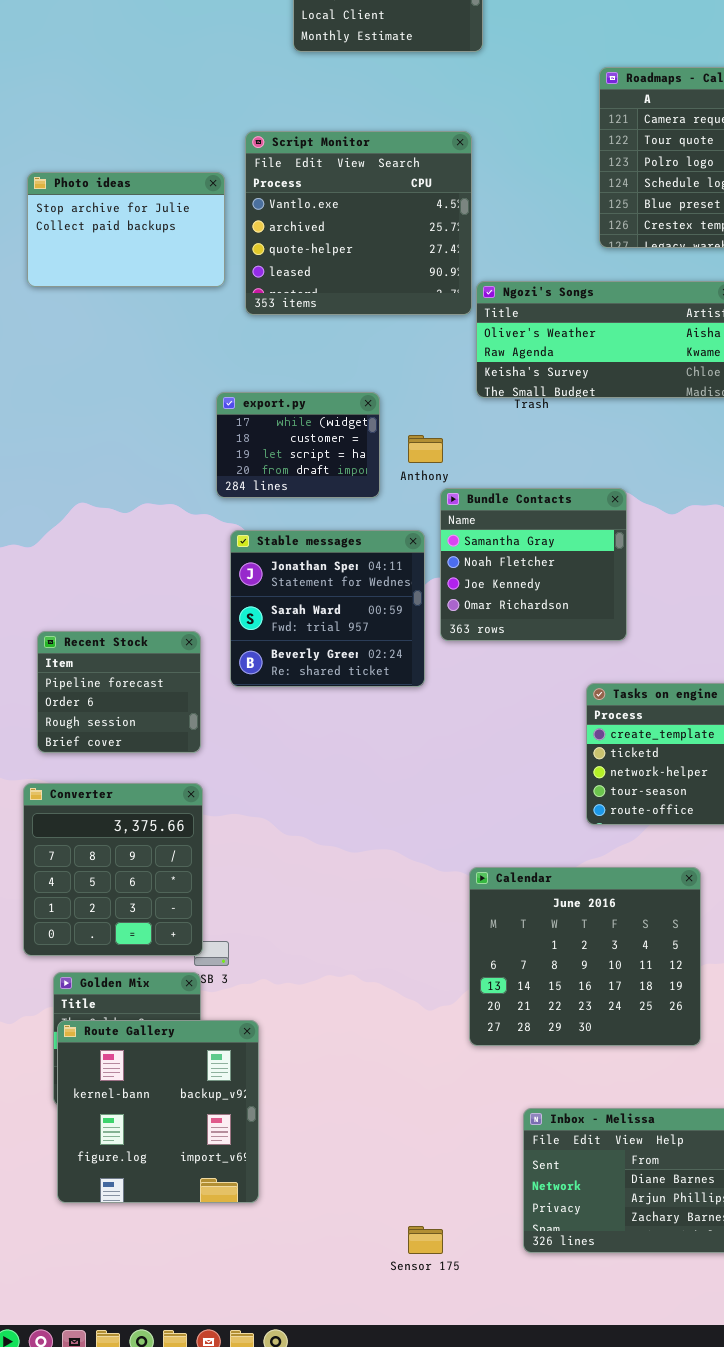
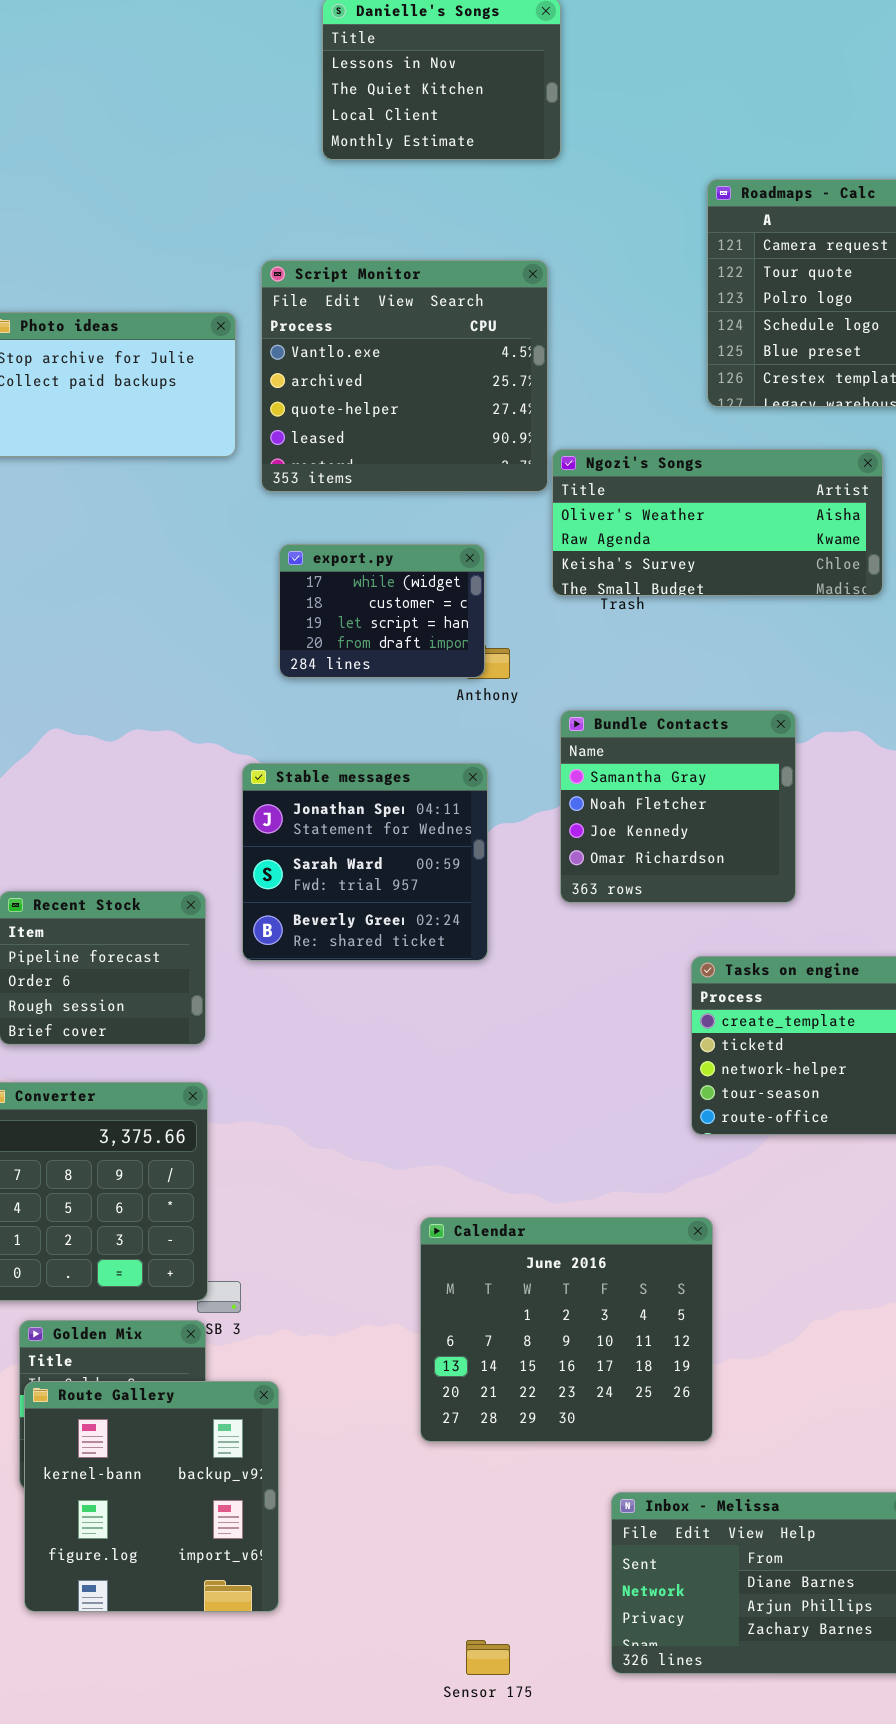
export.py: [216,392,380,498] -> [279,544,485,678], moved
Bundle Contacts: [440,488,627,641] -> [560,710,796,903], moved
Calendar: [469,867,701,1046] -> [420,1217,713,1442], moved

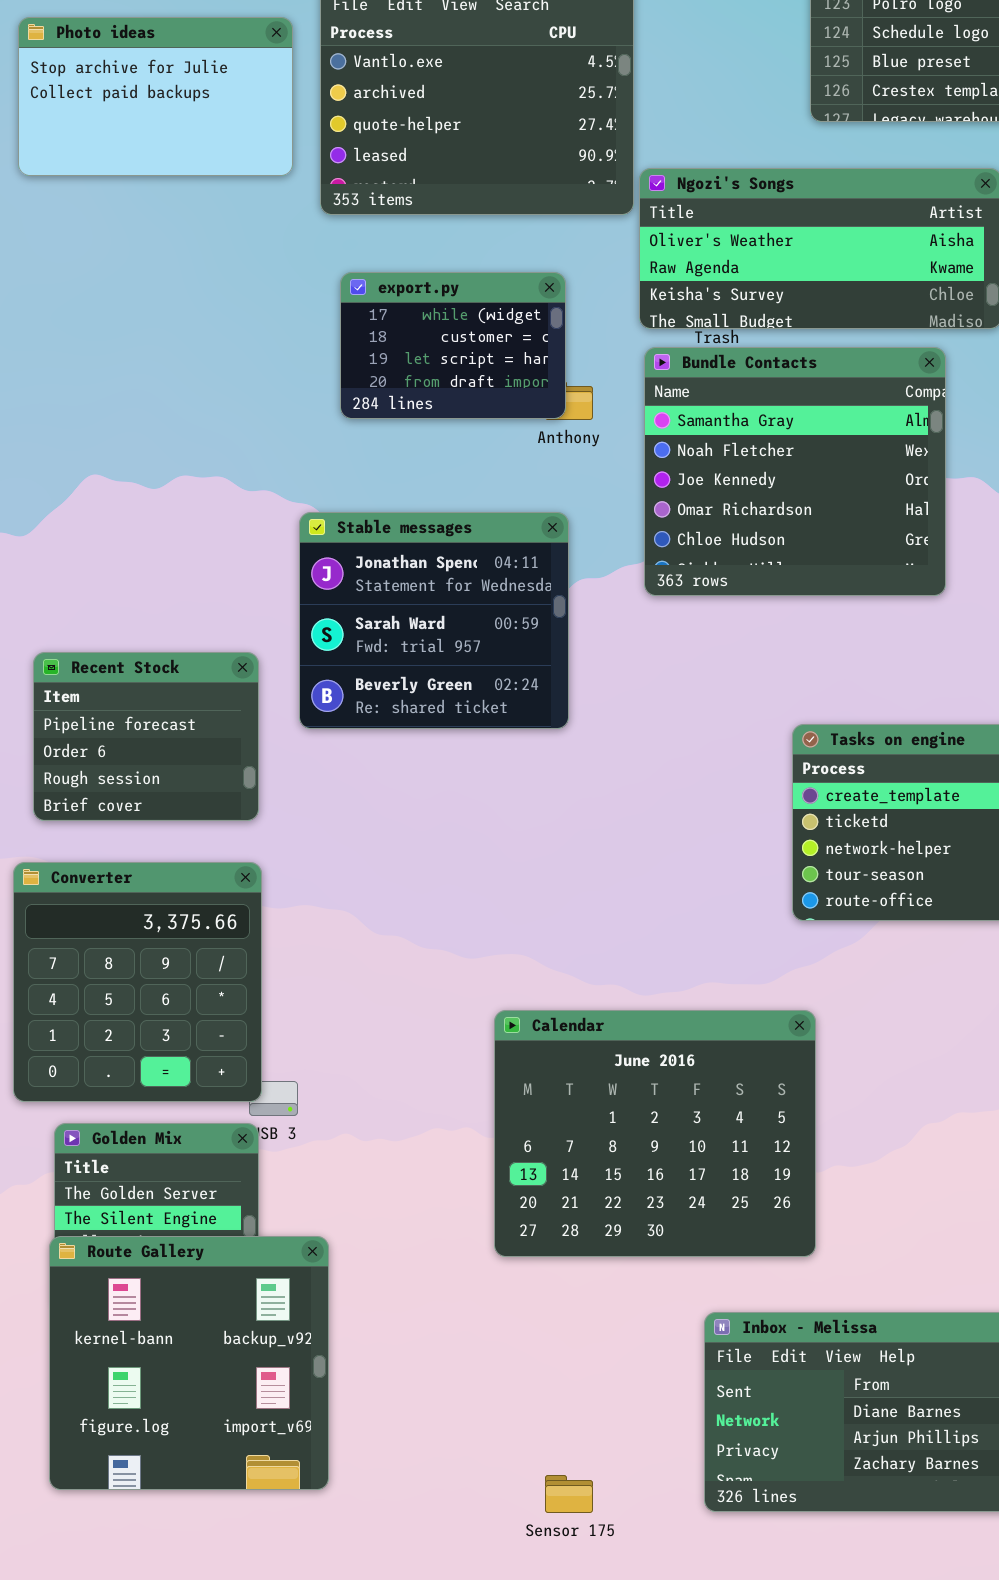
Bundle Contacts: [560,710,796,903] -> [644,347,946,596], moved, resized
Route Gallery: [24,1381,279,1612] -> [49,1236,329,1490], moved

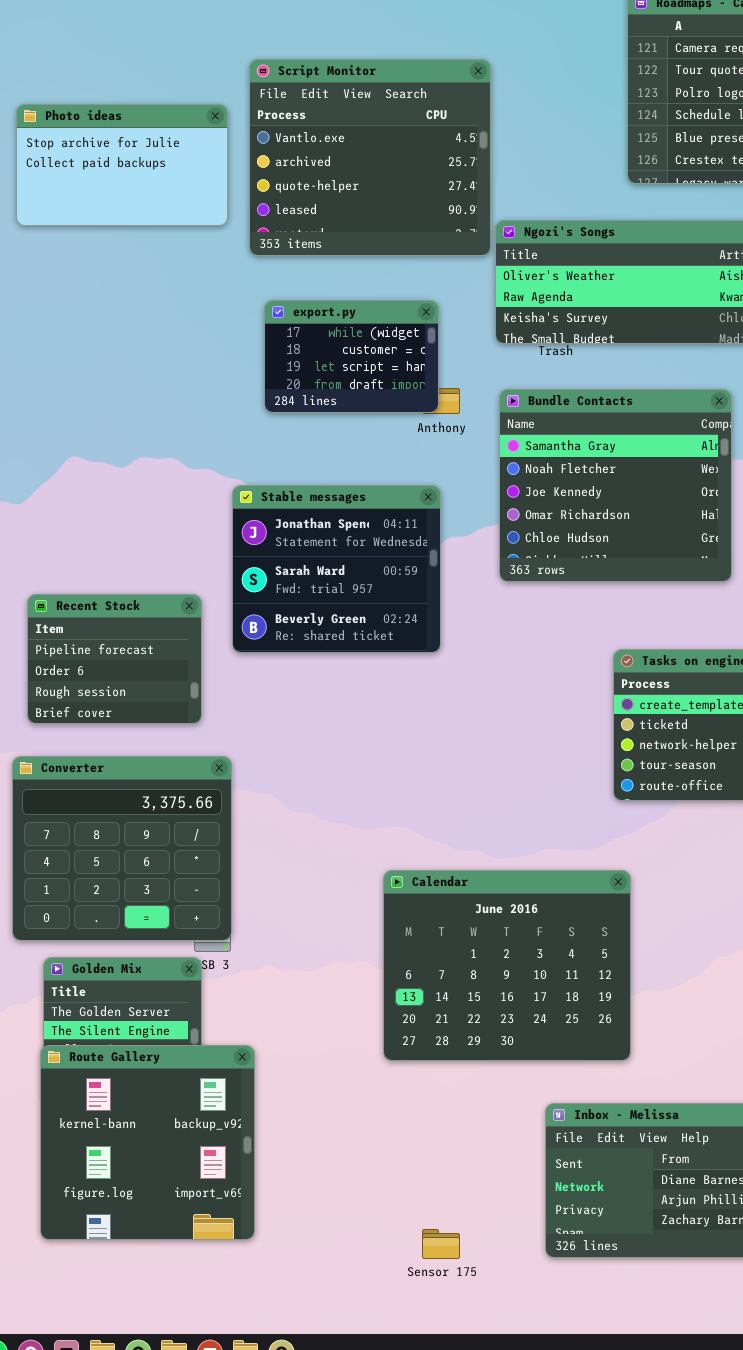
Bundle Contacts: [644,347,946,596] -> [499,389,732,582], moved
Converter: [13,862,262,1102] -> [12,756,232,941], resized

